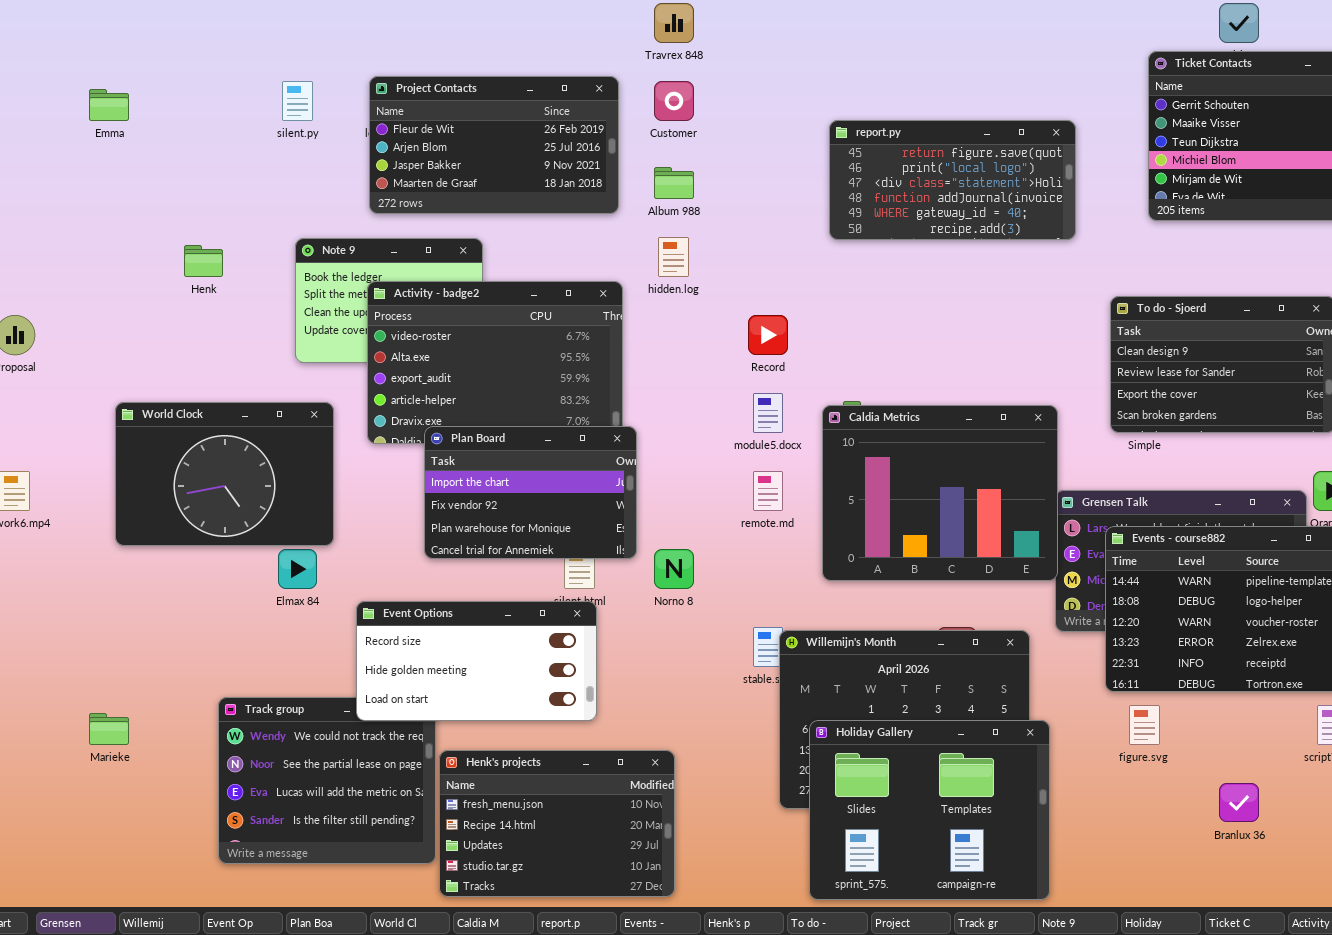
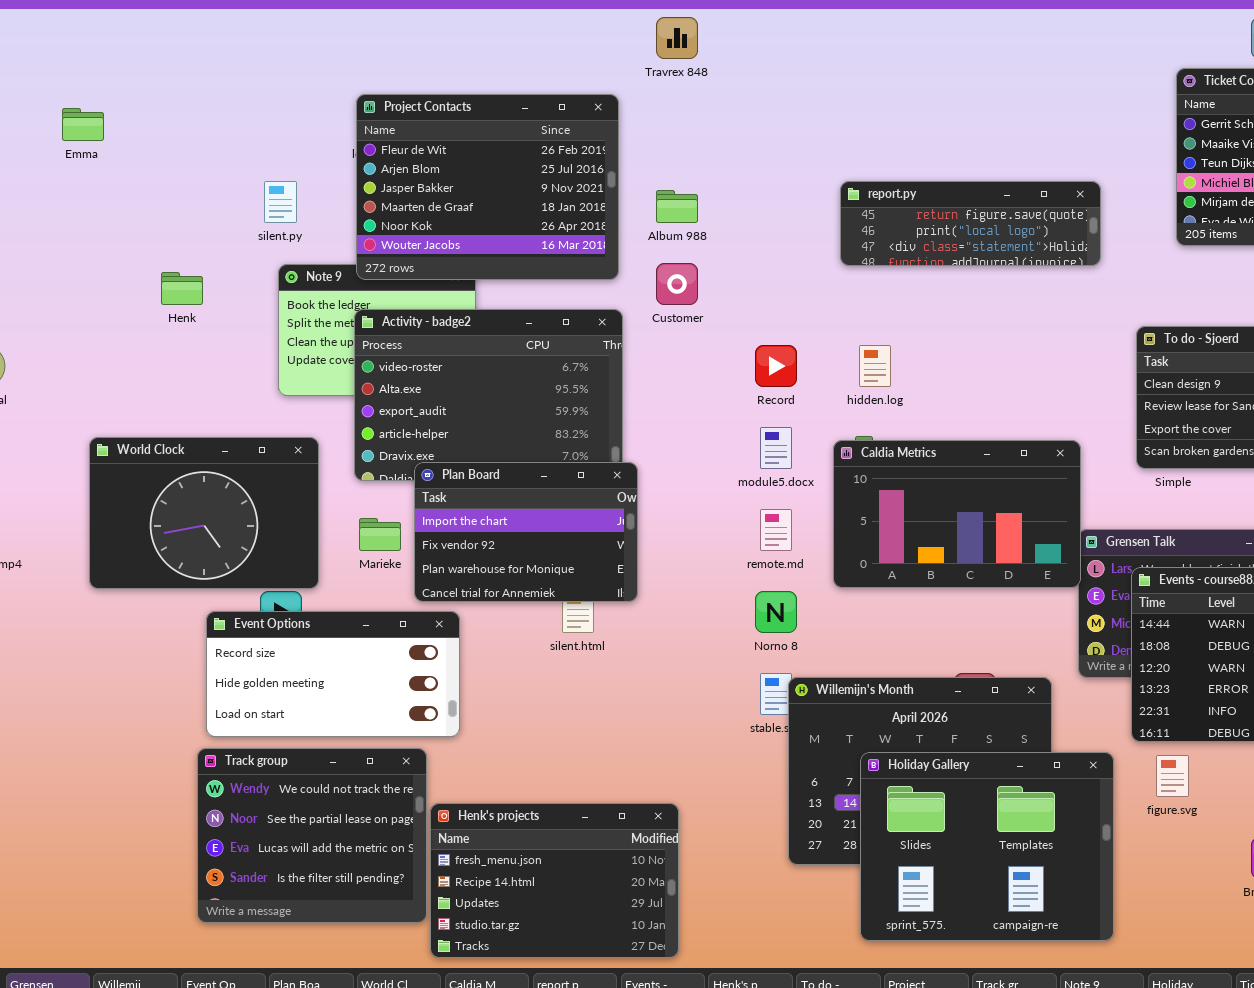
Project Contacts: [369,76,619,214] -> [356,94,619,280], resized
silent.py: [282,81,313,121] -> [264,181,297,223], moved
Customer: [654,81,694,121] -> [656,263,698,305], moved
report.py: [829,120,1076,240] -> [840,181,1101,266], resized
hidden.log: [658,237,689,277] -> [859,345,891,387], moved
Caldia Metrics: [822,405,1058,581] -> [833,440,1081,588], resized
Norno 8: [654,549,694,589] -> [755,591,797,633], moved
Event Options: [356,601,597,721] -> [206,611,460,737], moved
Marieke: [89,713,129,745] -> [359,518,401,551], moved
Holiday Gallery: [809,720,1050,900] -> [860,752,1114,941], moved

